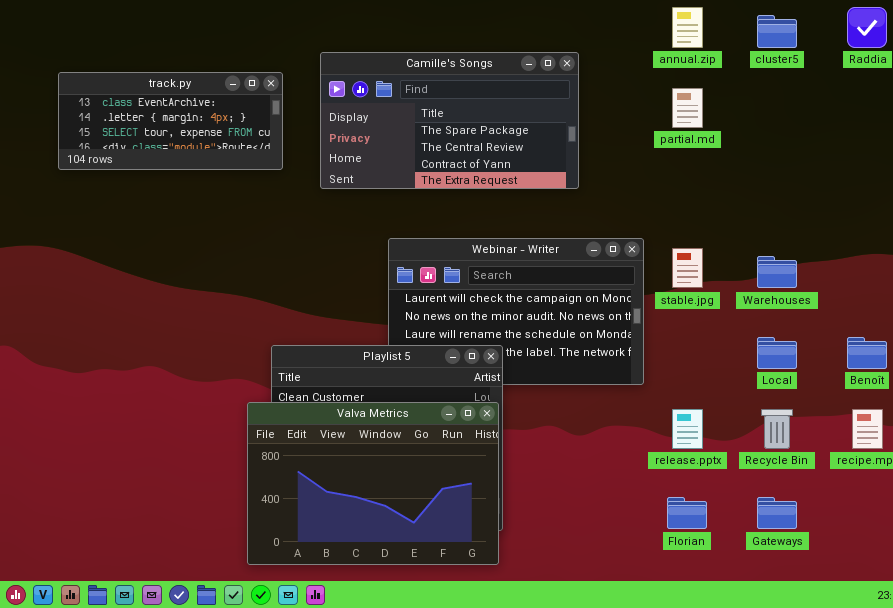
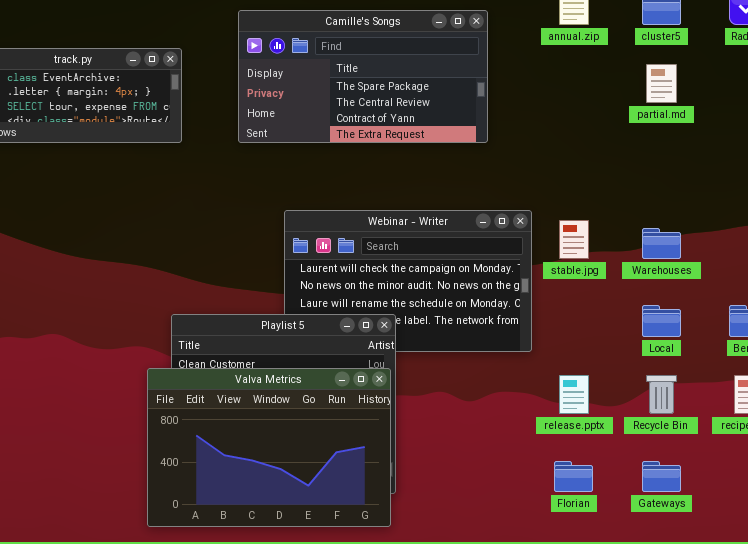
Camille's Songs: [320,52,579,189] -> [238,10,488,143], moved
partial.md: [672,88,703,128] -> [646,64,677,103], moved

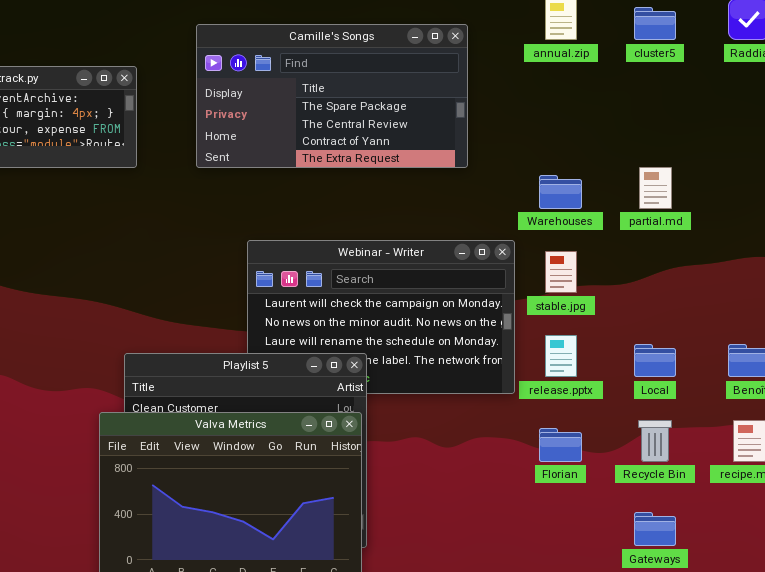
partial.md: [646,64,677,103] -> [639,167,672,209], moved
Warehouses: [642,228,681,259] -> [539,175,582,209], moved
release.pptx: [559,375,589,414] -> [545,335,577,377], moved
Florian: [554,461,593,492] -> [539,428,582,462], moved

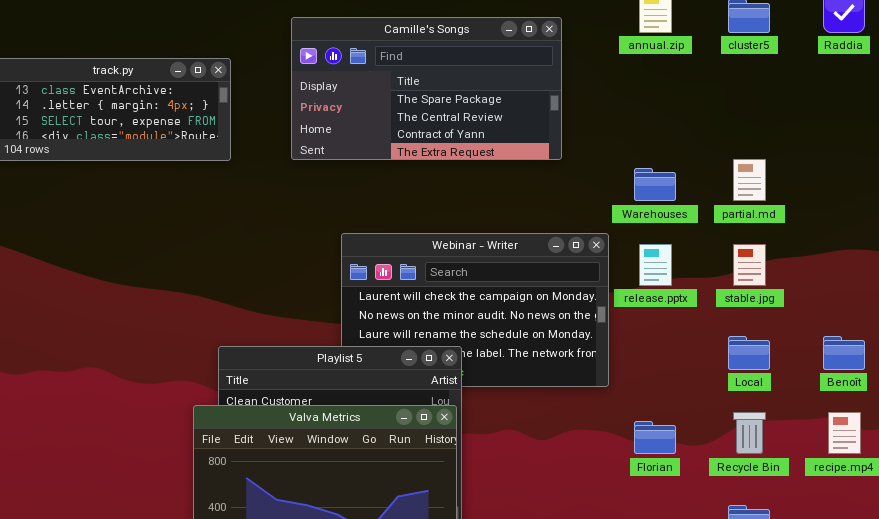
stable.jpg: [545,251,577,293] -> [733,244,766,286], moved
release.pptx: [545,335,577,377] -> [639,244,672,286], moved

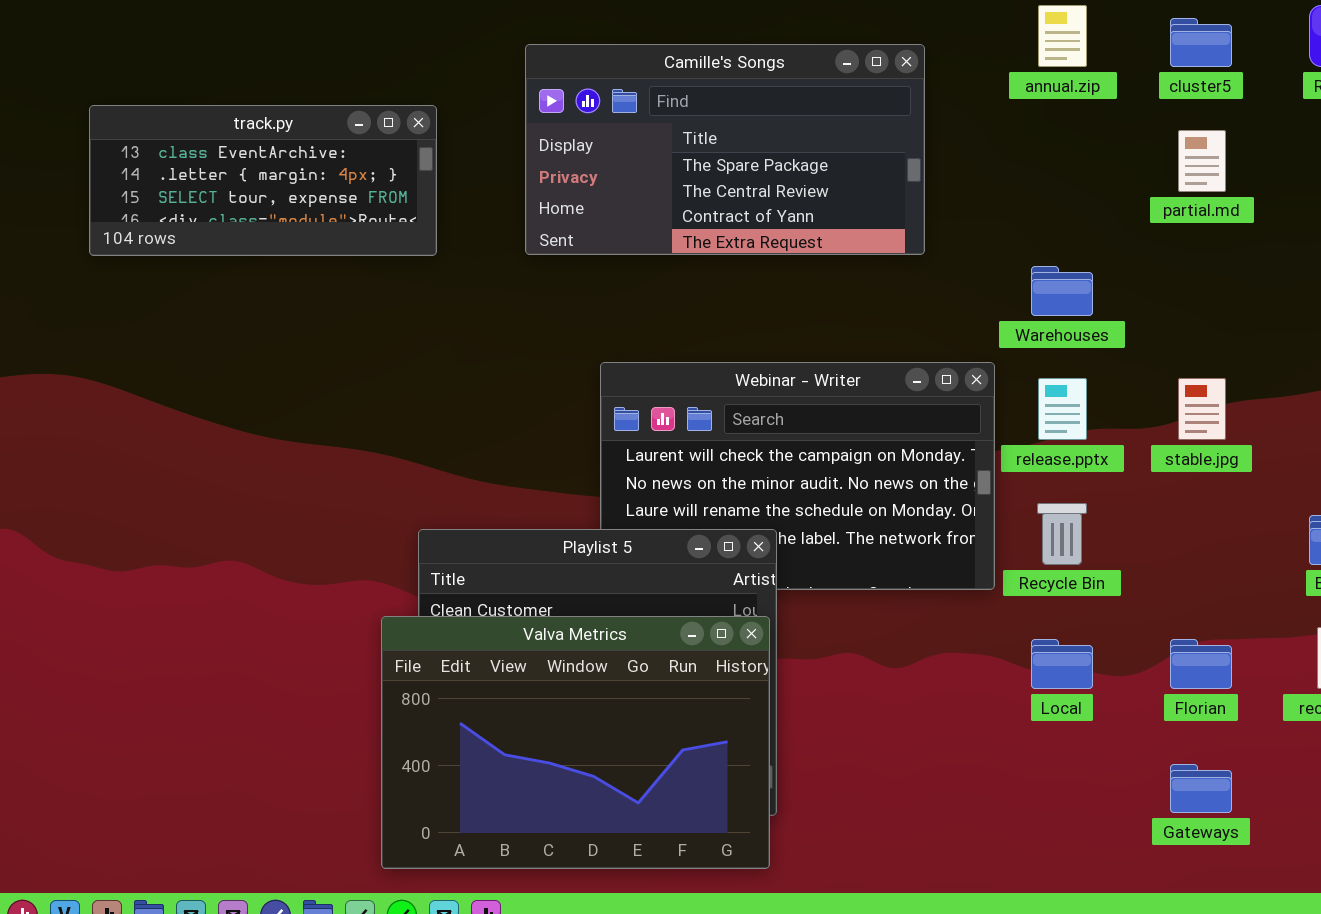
partial.md: [733,159,766,201] -> [1178,130,1226,192], moved
Local: [728,336,770,370] -> [1031,639,1093,689], moved
Recycle Bin: [733,412,766,454] -> [1037,503,1087,565], moved
Florian: [634,421,676,454] -> [1170,639,1232,689], moved

